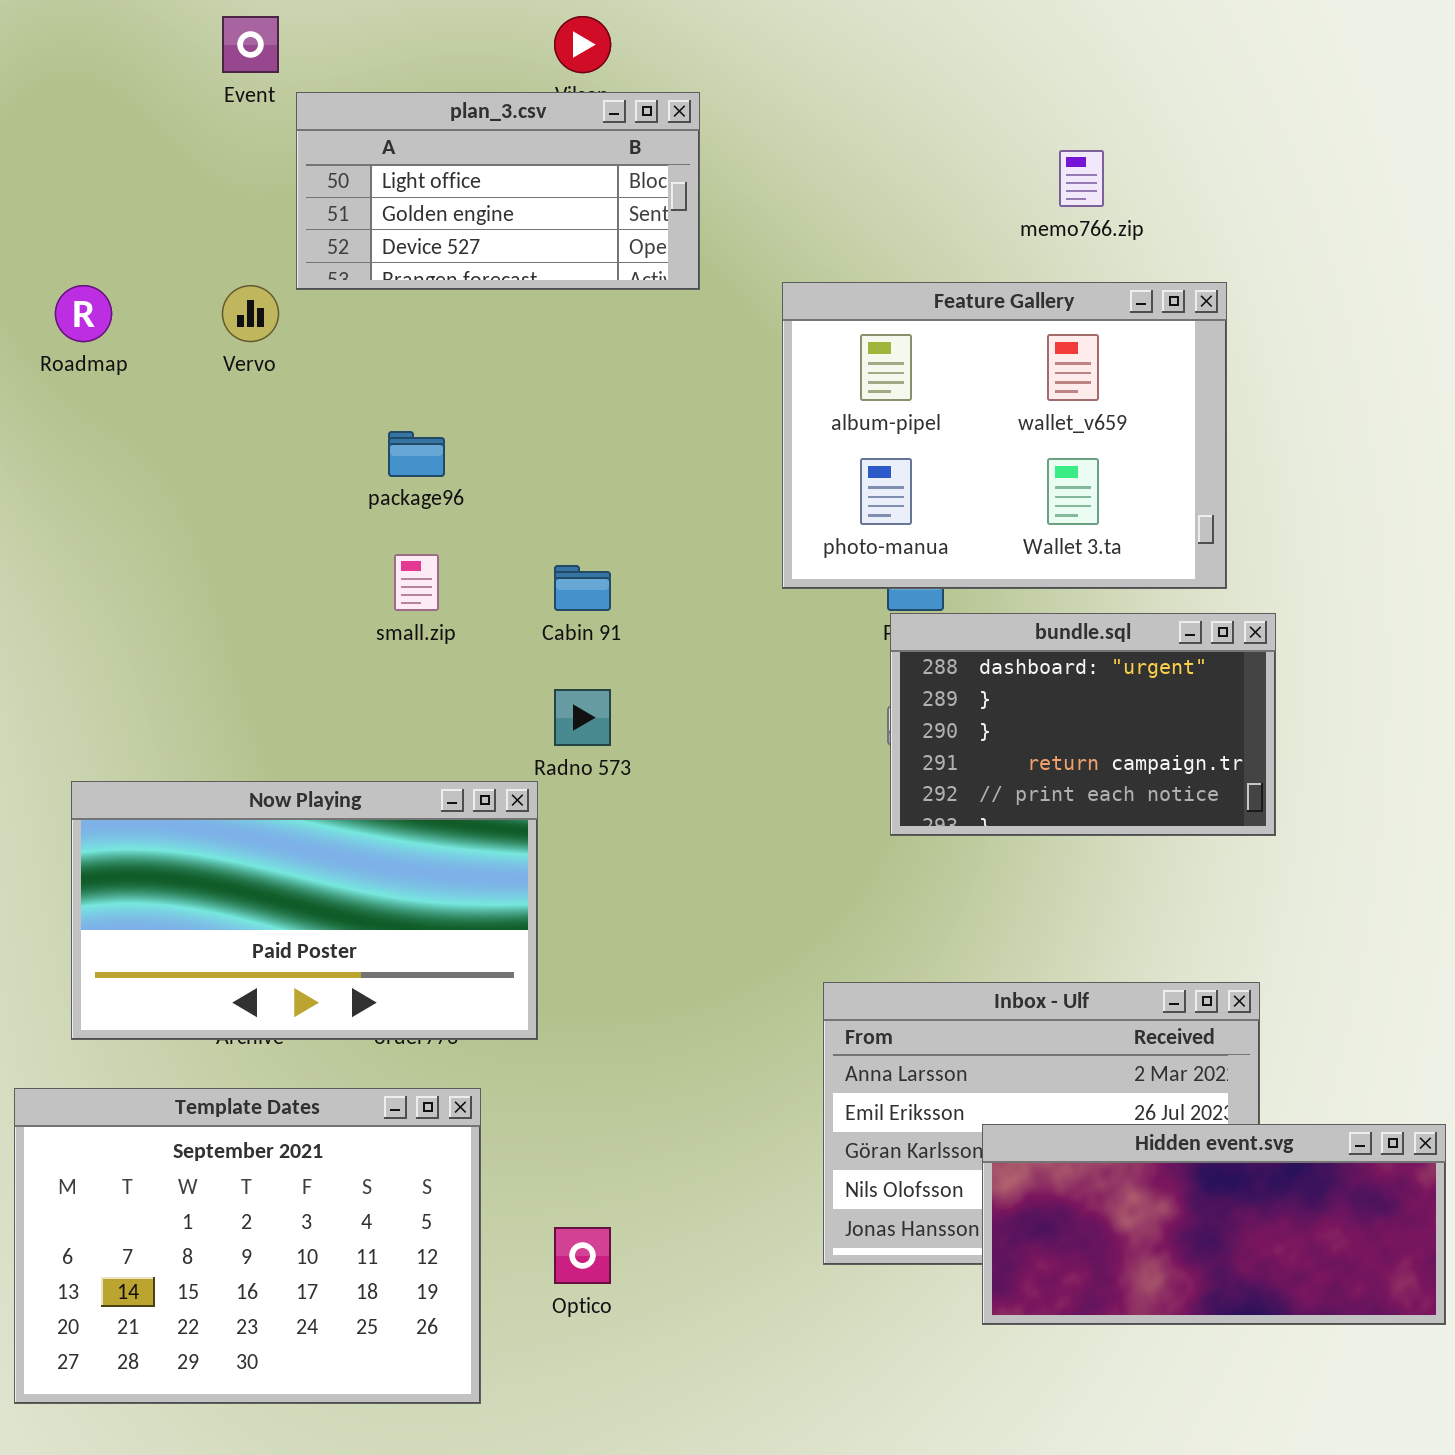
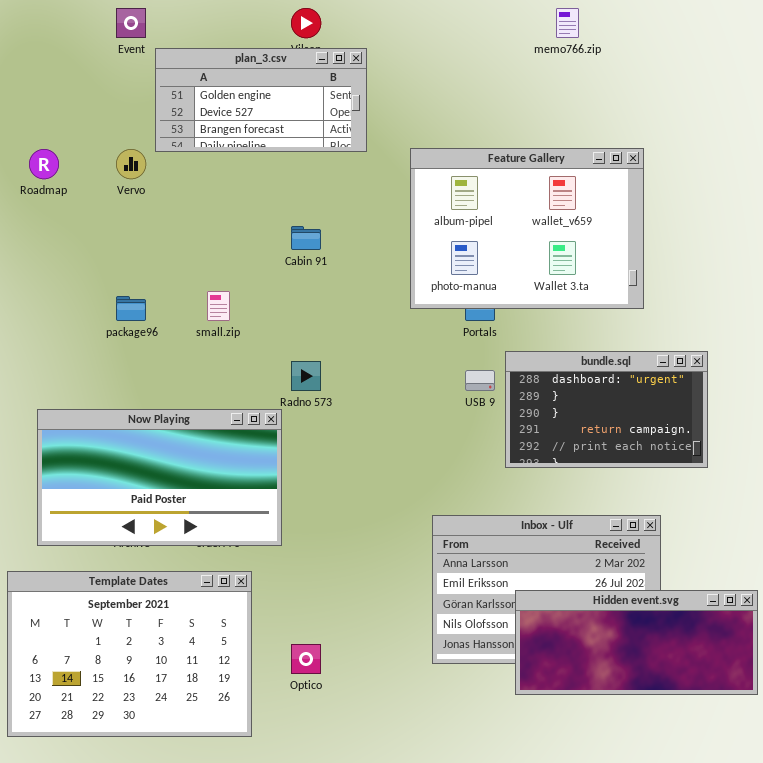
plan_3.csv: [296,92,700,290] -> [155,48,367,152], scrolled down 1 row
memo766.zip: [1059,150,1104,207] -> [556,8,579,38], moved
package96: [388,431,445,477] -> [116,296,146,321], moved
Cabin 91: [554,565,611,611] -> [291,226,321,250], moved
bundle.sql: [890,613,1276,836] -> [505,351,708,468], moved

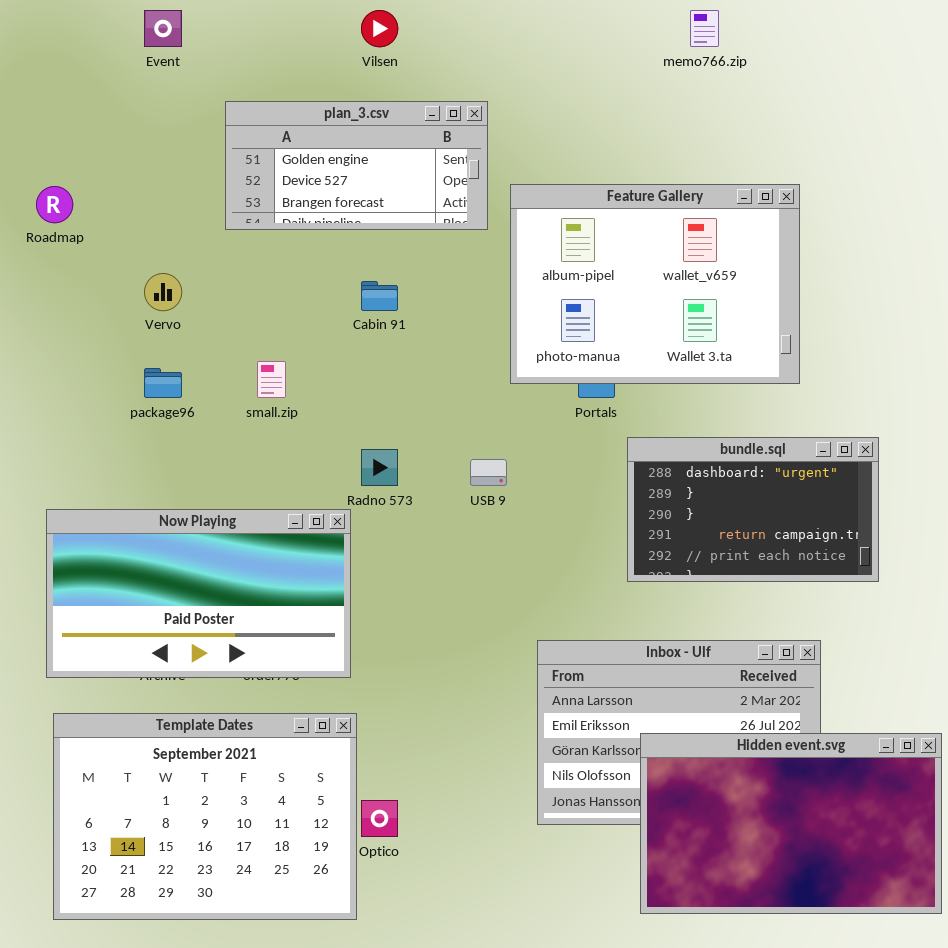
plan_3.csv: [155,48,367,152] -> [225,101,488,230], moved
Vervo: [116,149,146,179] -> [144,273,182,311], moved
USB 9: [465,370,495,391] -> [470,459,507,486], moved
Template Dates: [7,571,252,737] -> [53,713,357,920], moved
Hidden event.svg: [515,590,758,695] -> [640,733,942,914], resized

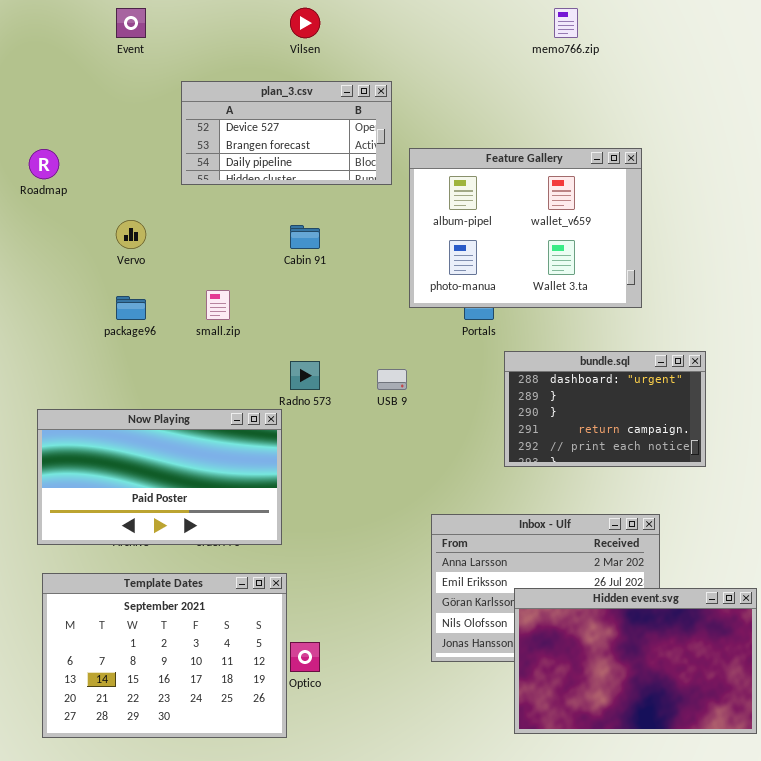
plan_3.csv: [225,101,488,230] -> [181,81,392,185], scrolled down 1 row

